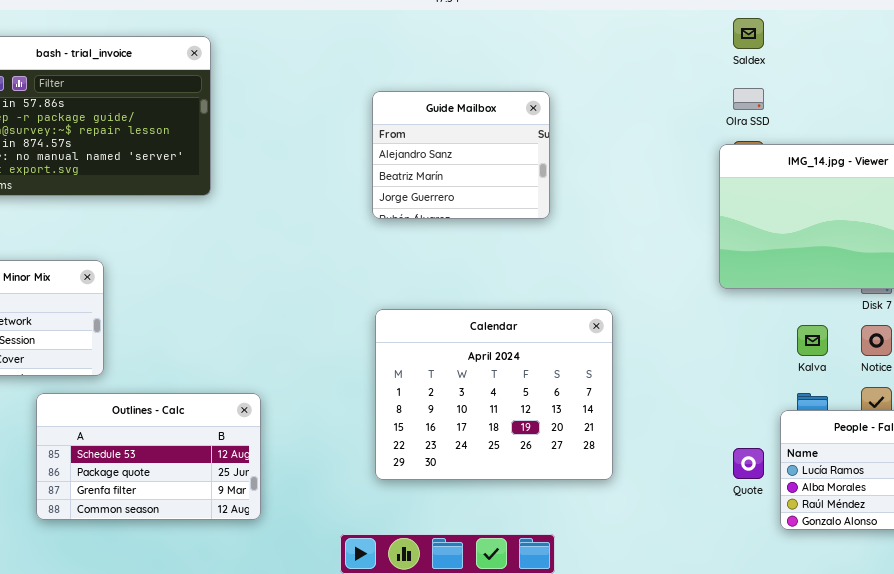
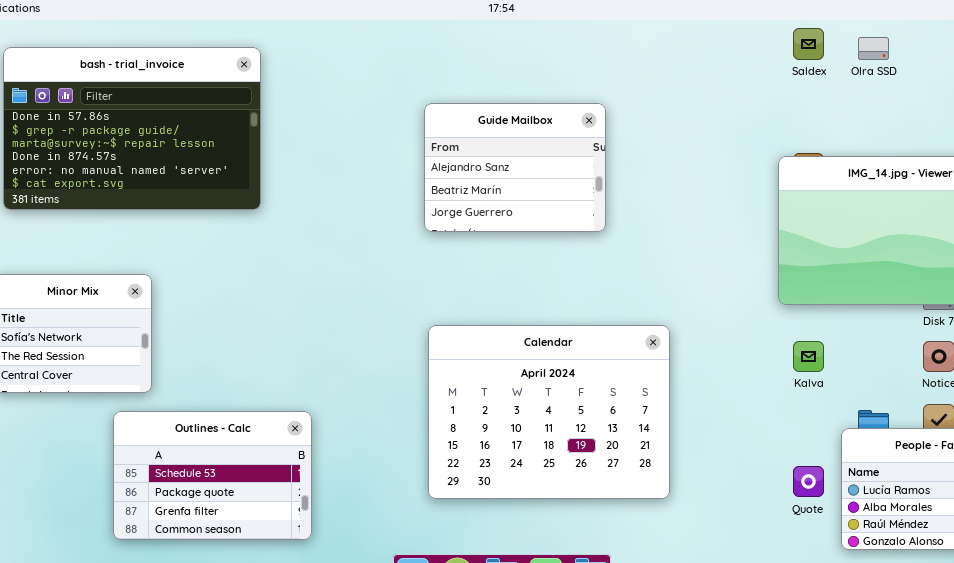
Olra SSD: [733,88,764,110] -> [858,37,889,60], moved
Kalva: [797,325,828,356] -> [793,341,824,372], moved
Outlines - Calc: [36,393,261,520] -> [113,411,312,540], resized

